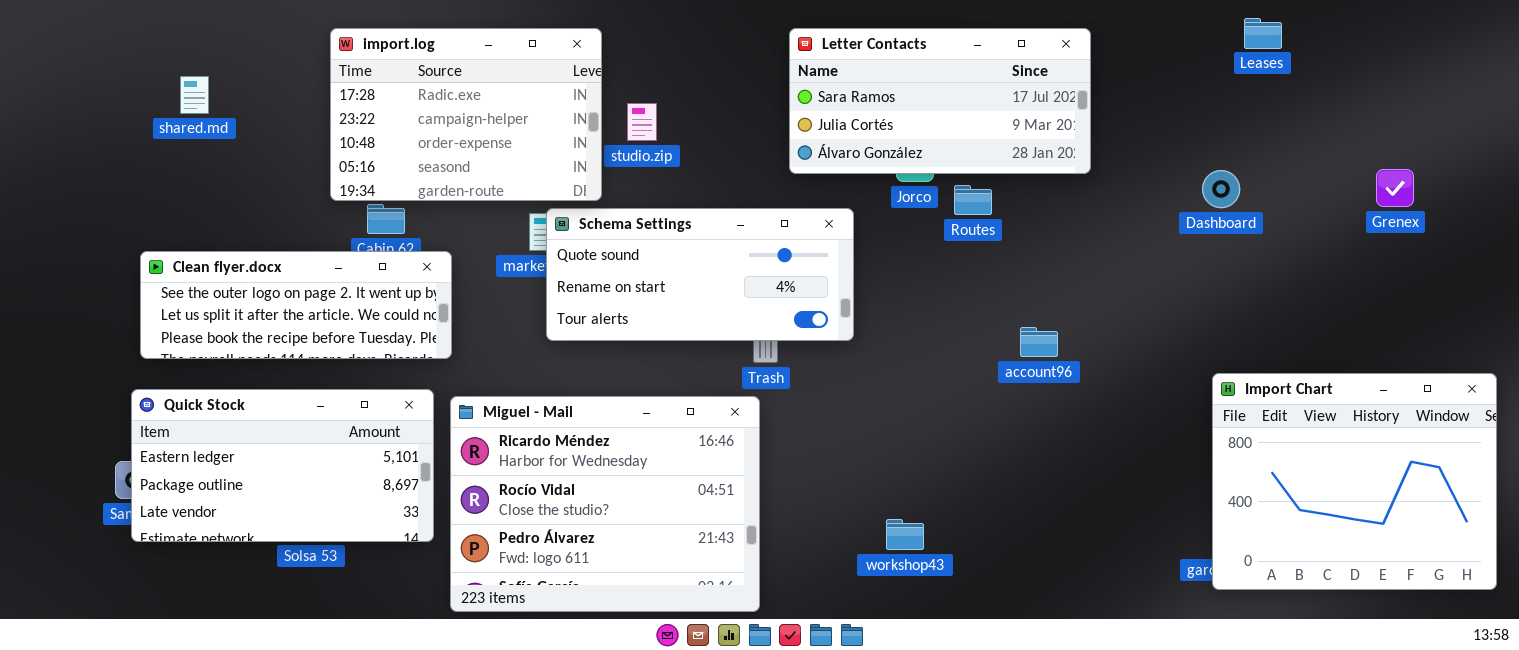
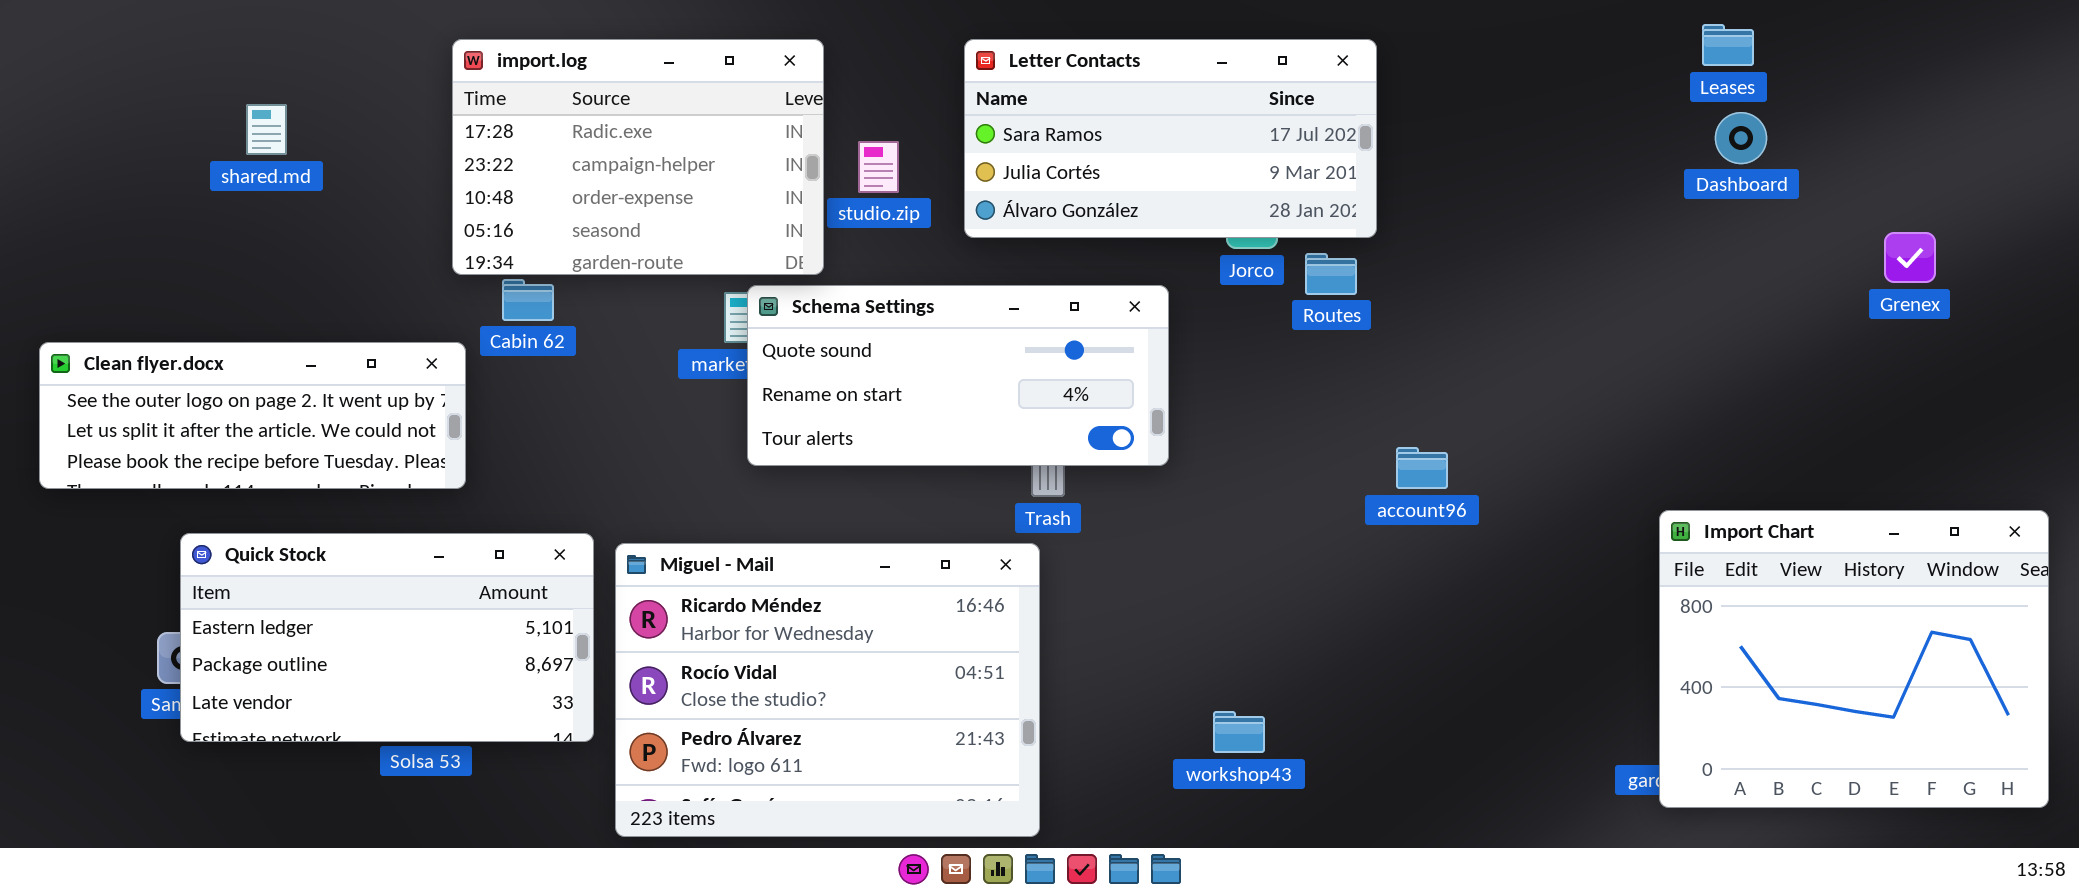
Letter Contacts: [789,28,1091,174] -> [964,39,1377,238], moved
Dashboard: [1202,170,1240,208] -> [1715,112,1767,164], moved
Clean flyer.docx: [140,251,452,359] -> [39,342,466,489], moved

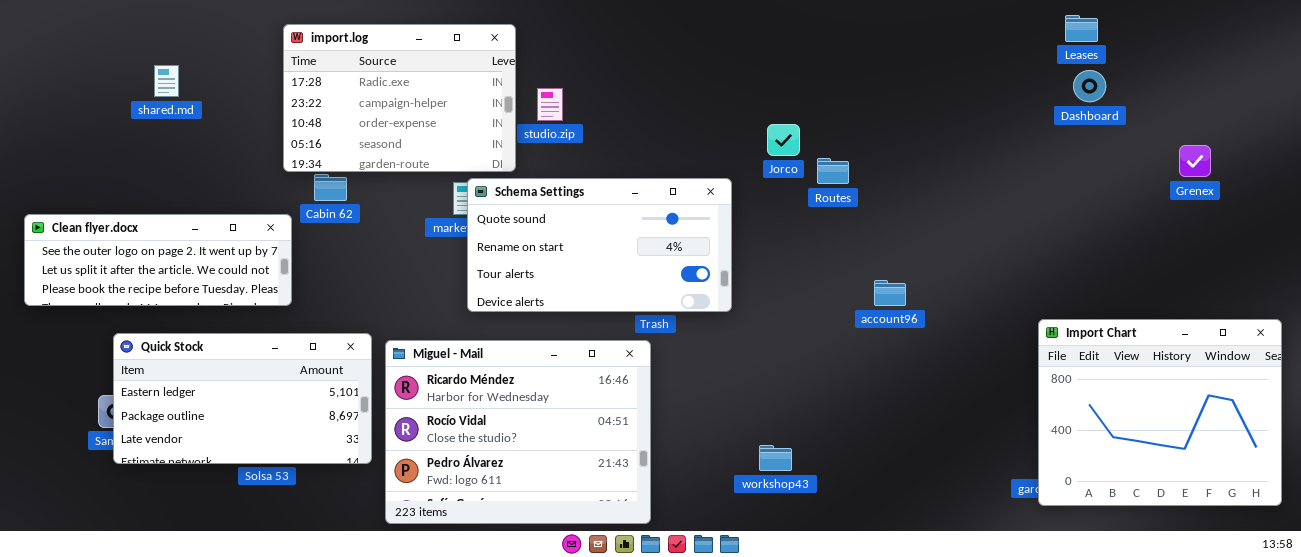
Letter Contacts: [964,39,1377,238] -> none, closed
Schema Settings: [747,285,1169,466] -> [467,178,732,312], resized

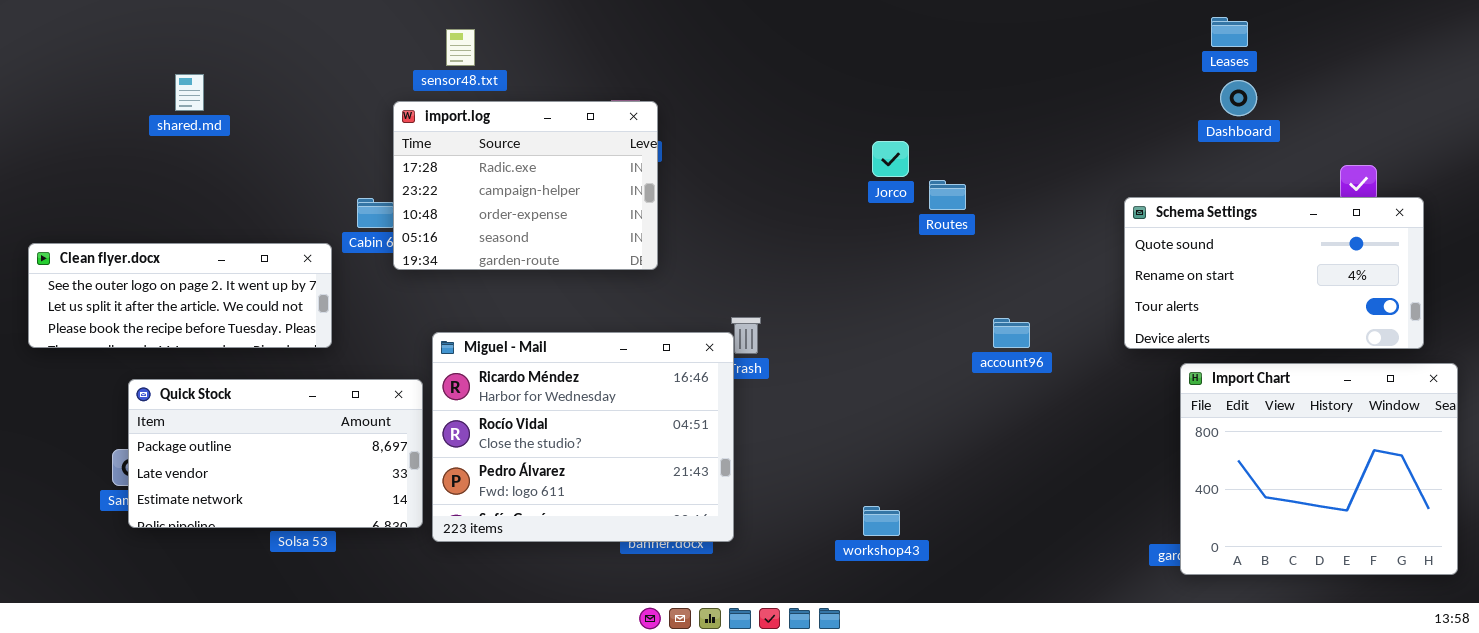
import.log: [283,24,516,172] -> [393,101,658,270], moved
Schema Settings: [467,178,732,312] -> [1124,197,1424,349], moved
Quick Stock: [113,333,372,464] -> [128,379,423,528], scrolled down 1 row
Miguel - Mail: [385,340,651,524] -> [432,332,734,542], moved

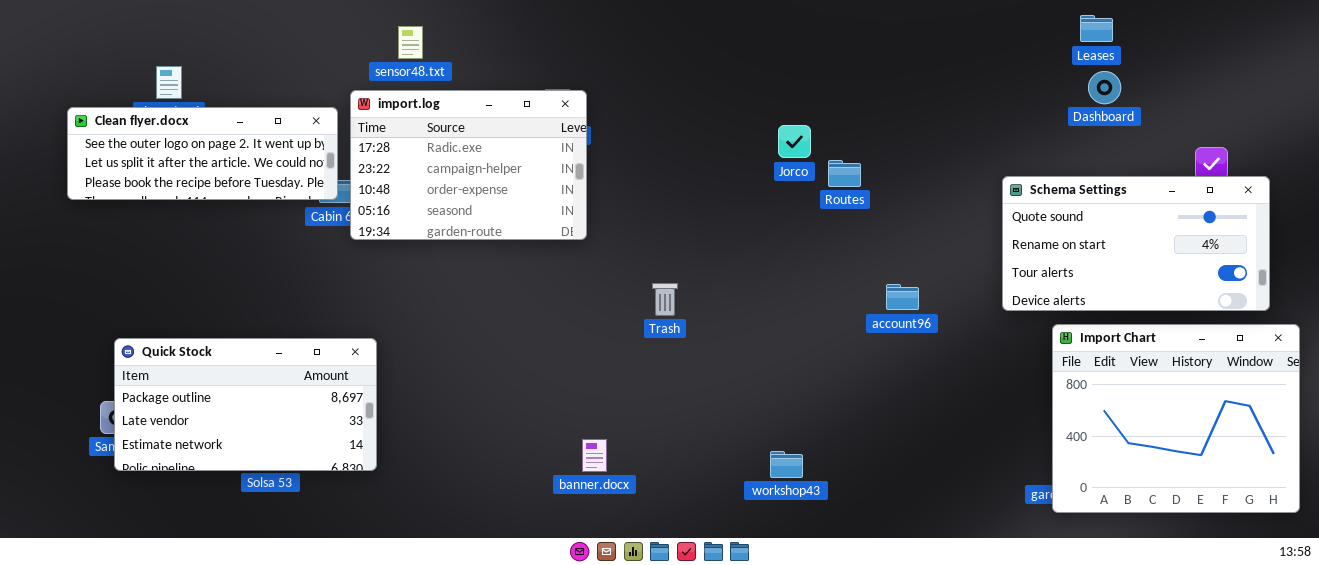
Clean flyer.docx: [28,243,332,348] -> [67,107,338,200], moved
Miguel - Mail: [432,332,734,542] -> none, closed

